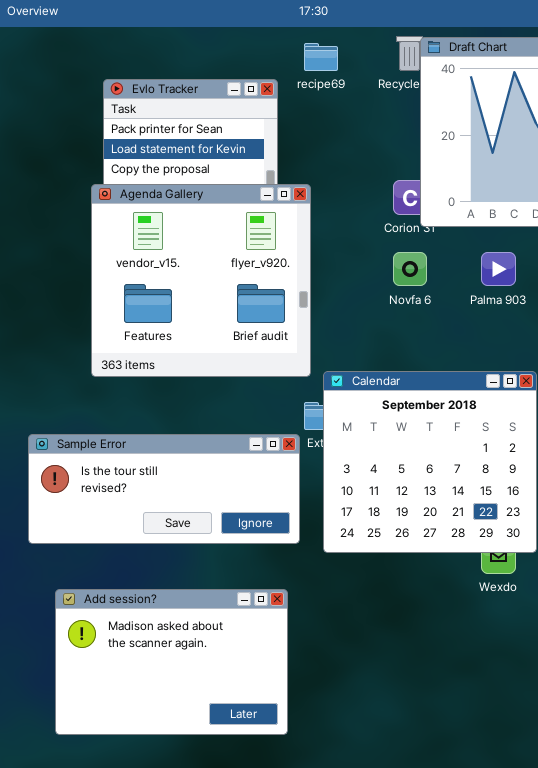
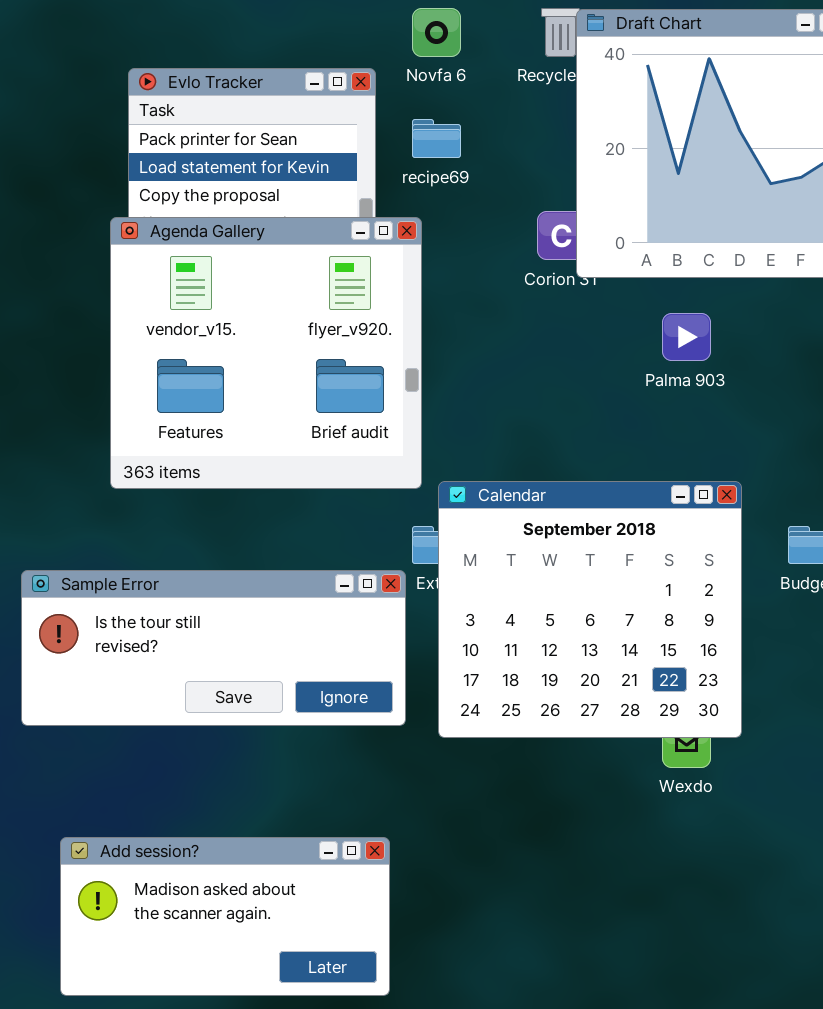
recipe69: [304,43,338,71] -> [412,119,461,158], moved
Novfa 6: [393,252,427,286] -> [412,8,461,57], moved
Add session?: [55,589,288,735] -> [60,837,390,996], resized

